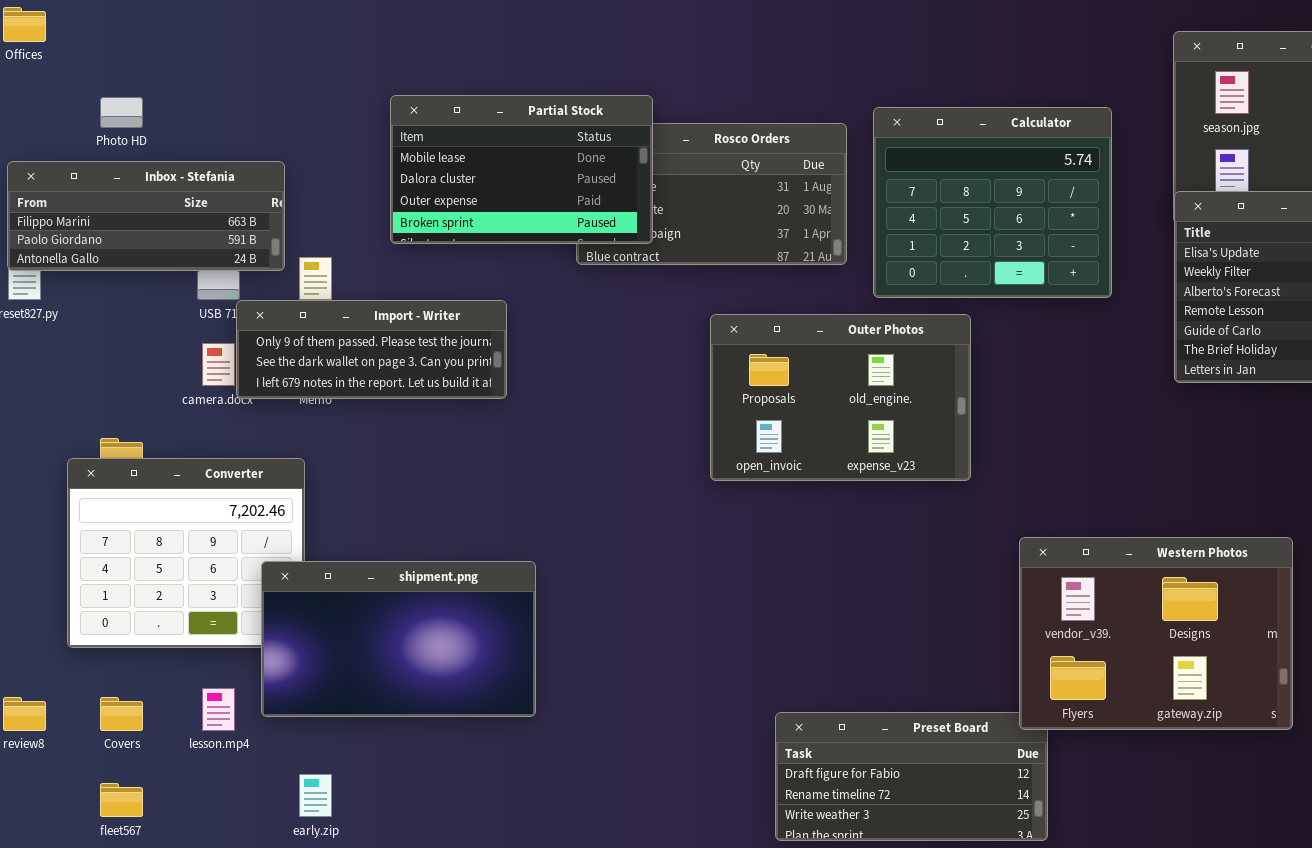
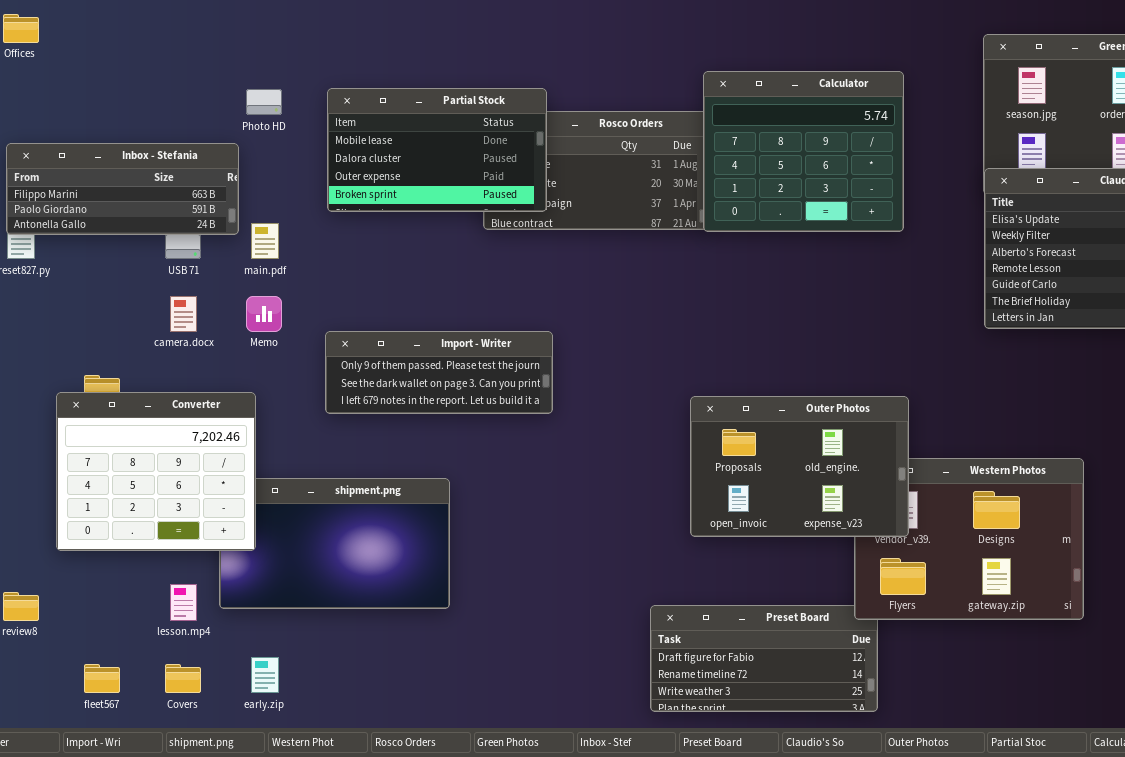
Photo HD: [100,97,143,128] -> [246,89,282,115], moved
Calculator: [873,107,1112,298] -> [703,71,904,232], moved
Import - Writer: [236,300,507,399] -> [325,331,553,414], moved
Outer Photos: [710,314,971,481] -> [690,396,909,537], moved
Converter: [67,458,305,648] -> [56,392,256,551], raised
Covers: [100,697,143,731] -> [165,664,201,693], moved

